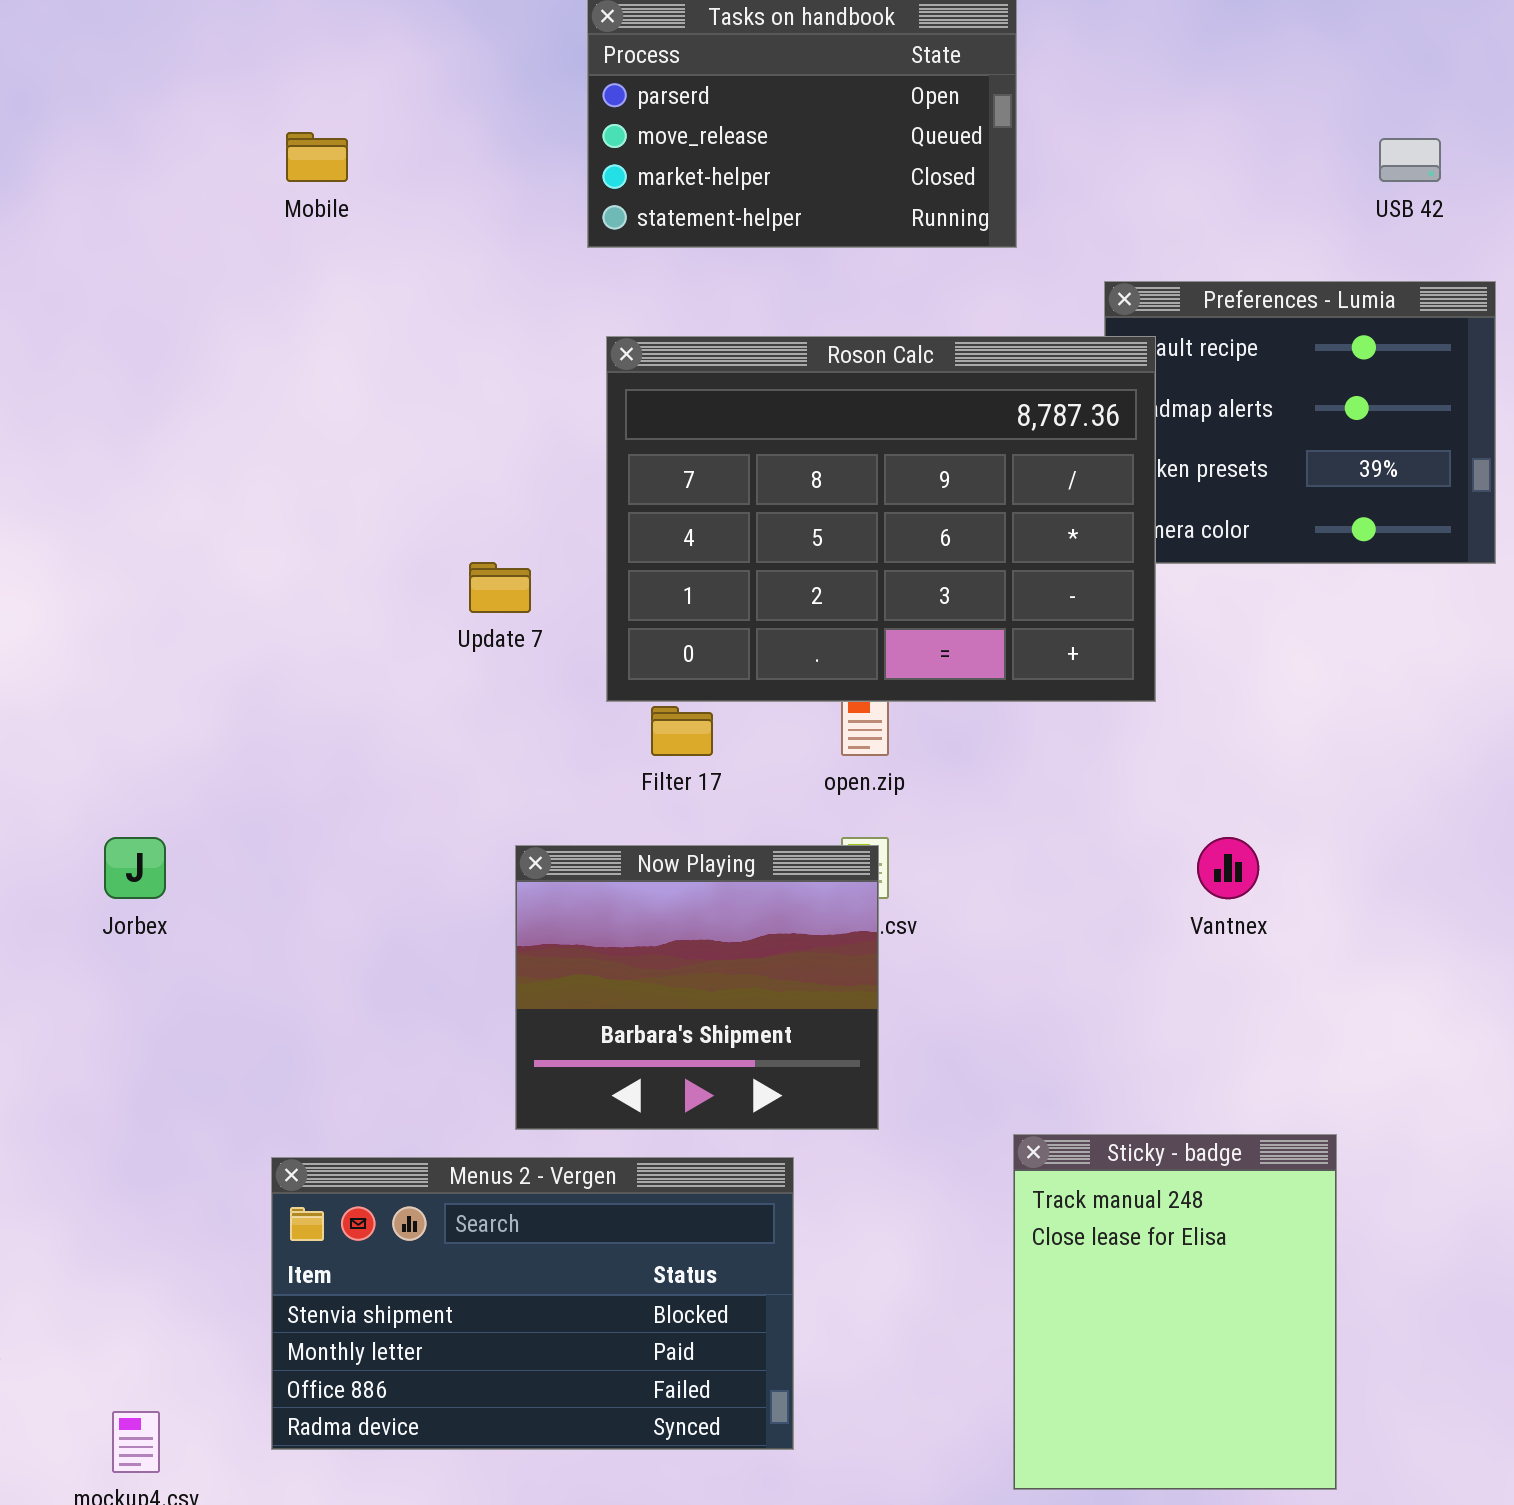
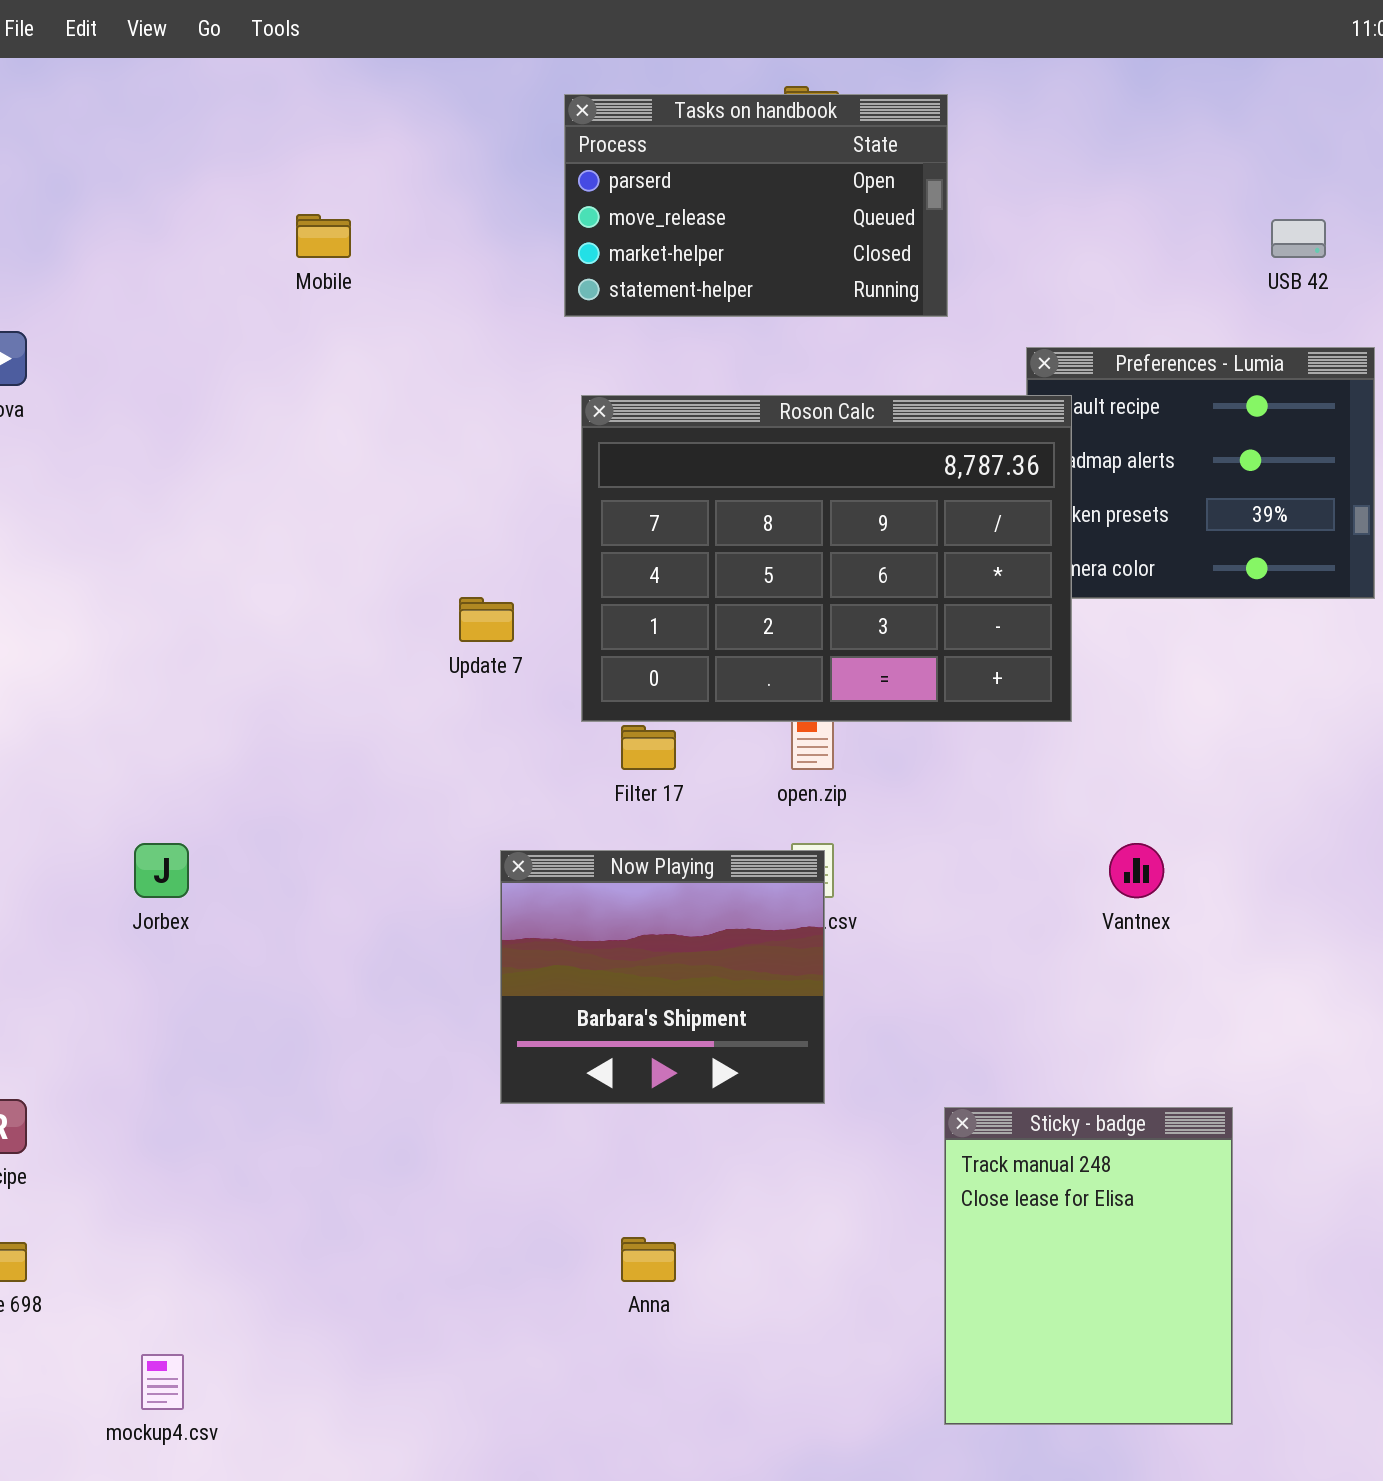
Menus 2 - Vergen: [271,1157,794,1450] -> none, closed

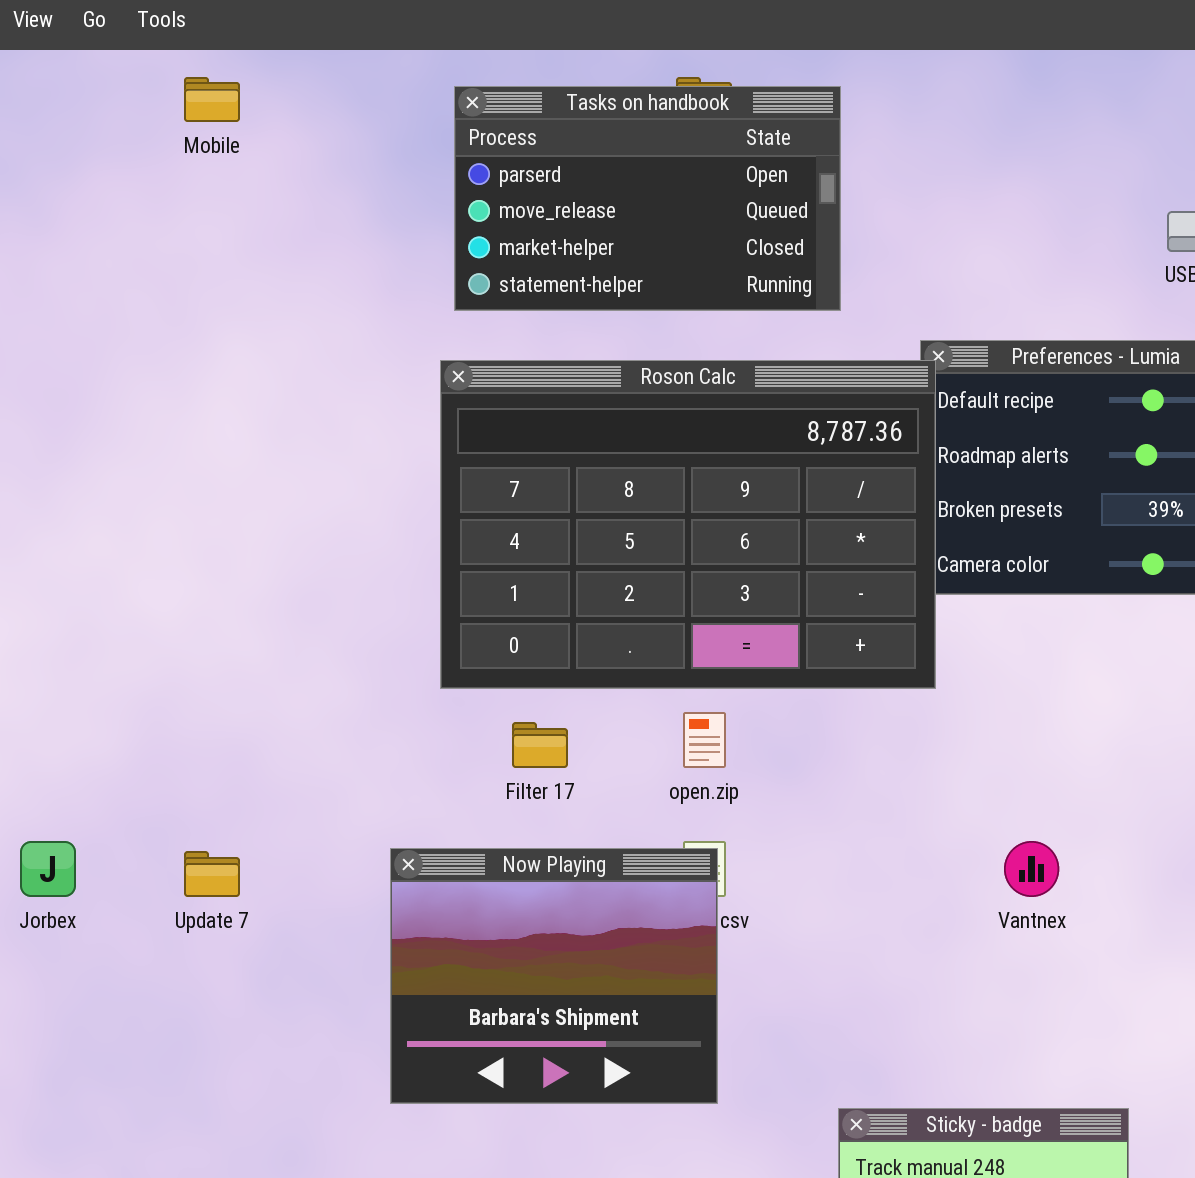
Mobile: [296,214,351,258] -> [184,77,240,122], moved
Roson Calc: [581,395,1072,722] -> [440,360,936,689], moved
Update 7: [459,597,514,642] -> [184,851,240,897], moved

